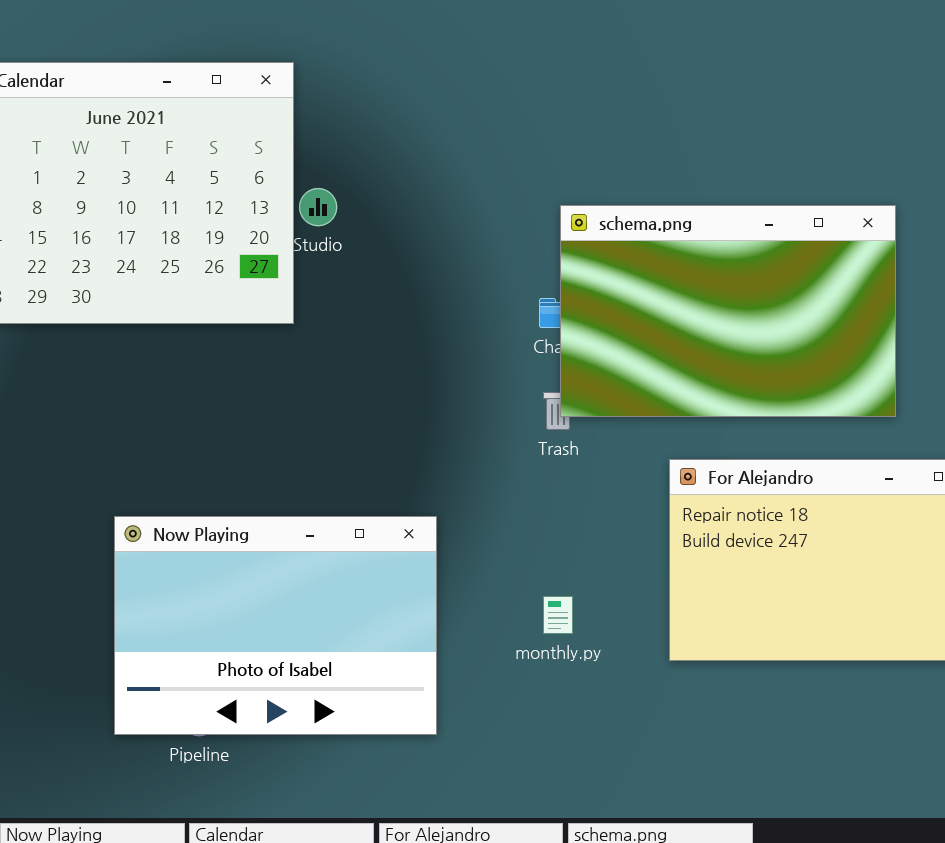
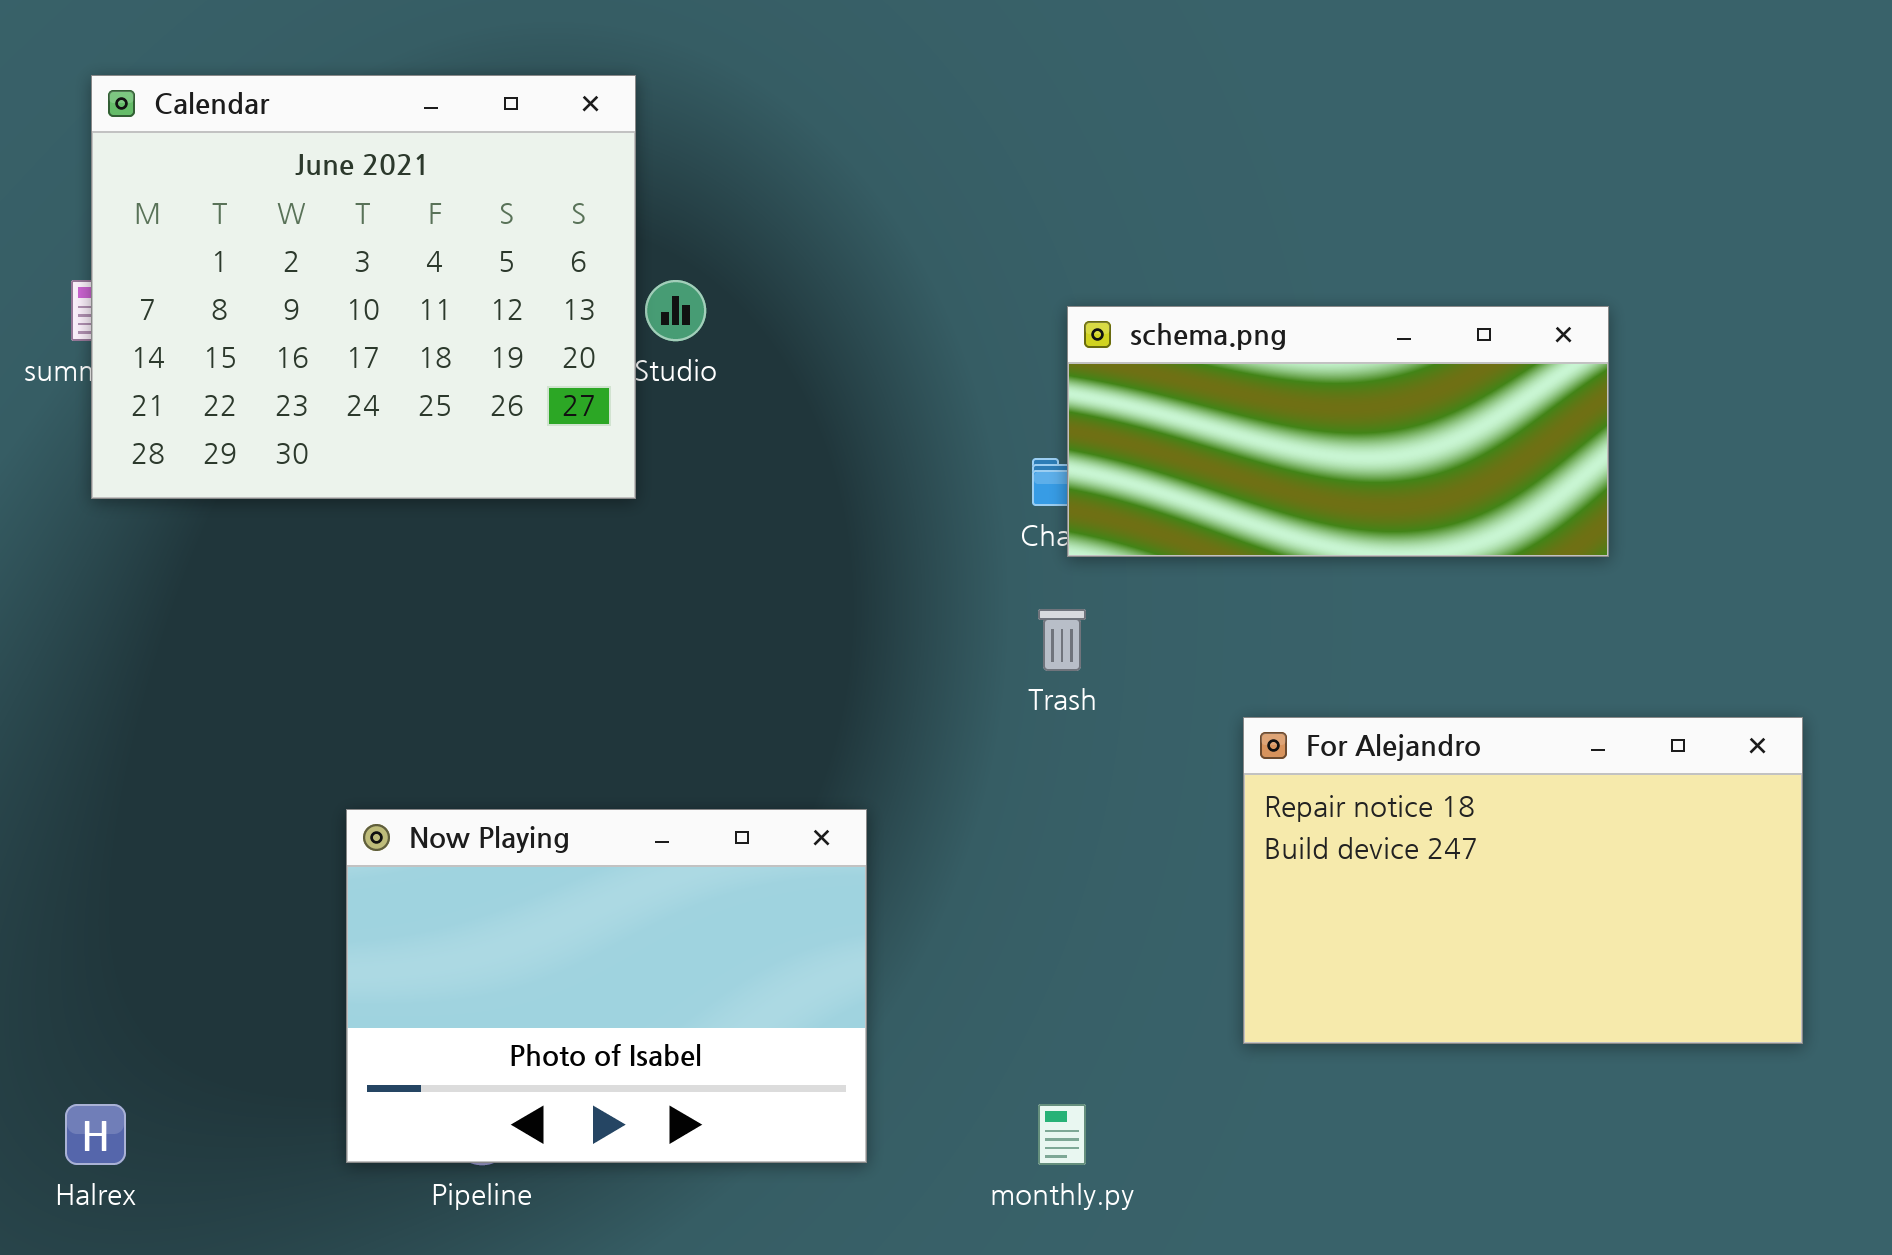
schema.png: [560,205,896,417] -> [1067,306,1609,557], resized
monthly.py: [543,596,573,634] -> [1038,1104,1086,1165], moved

